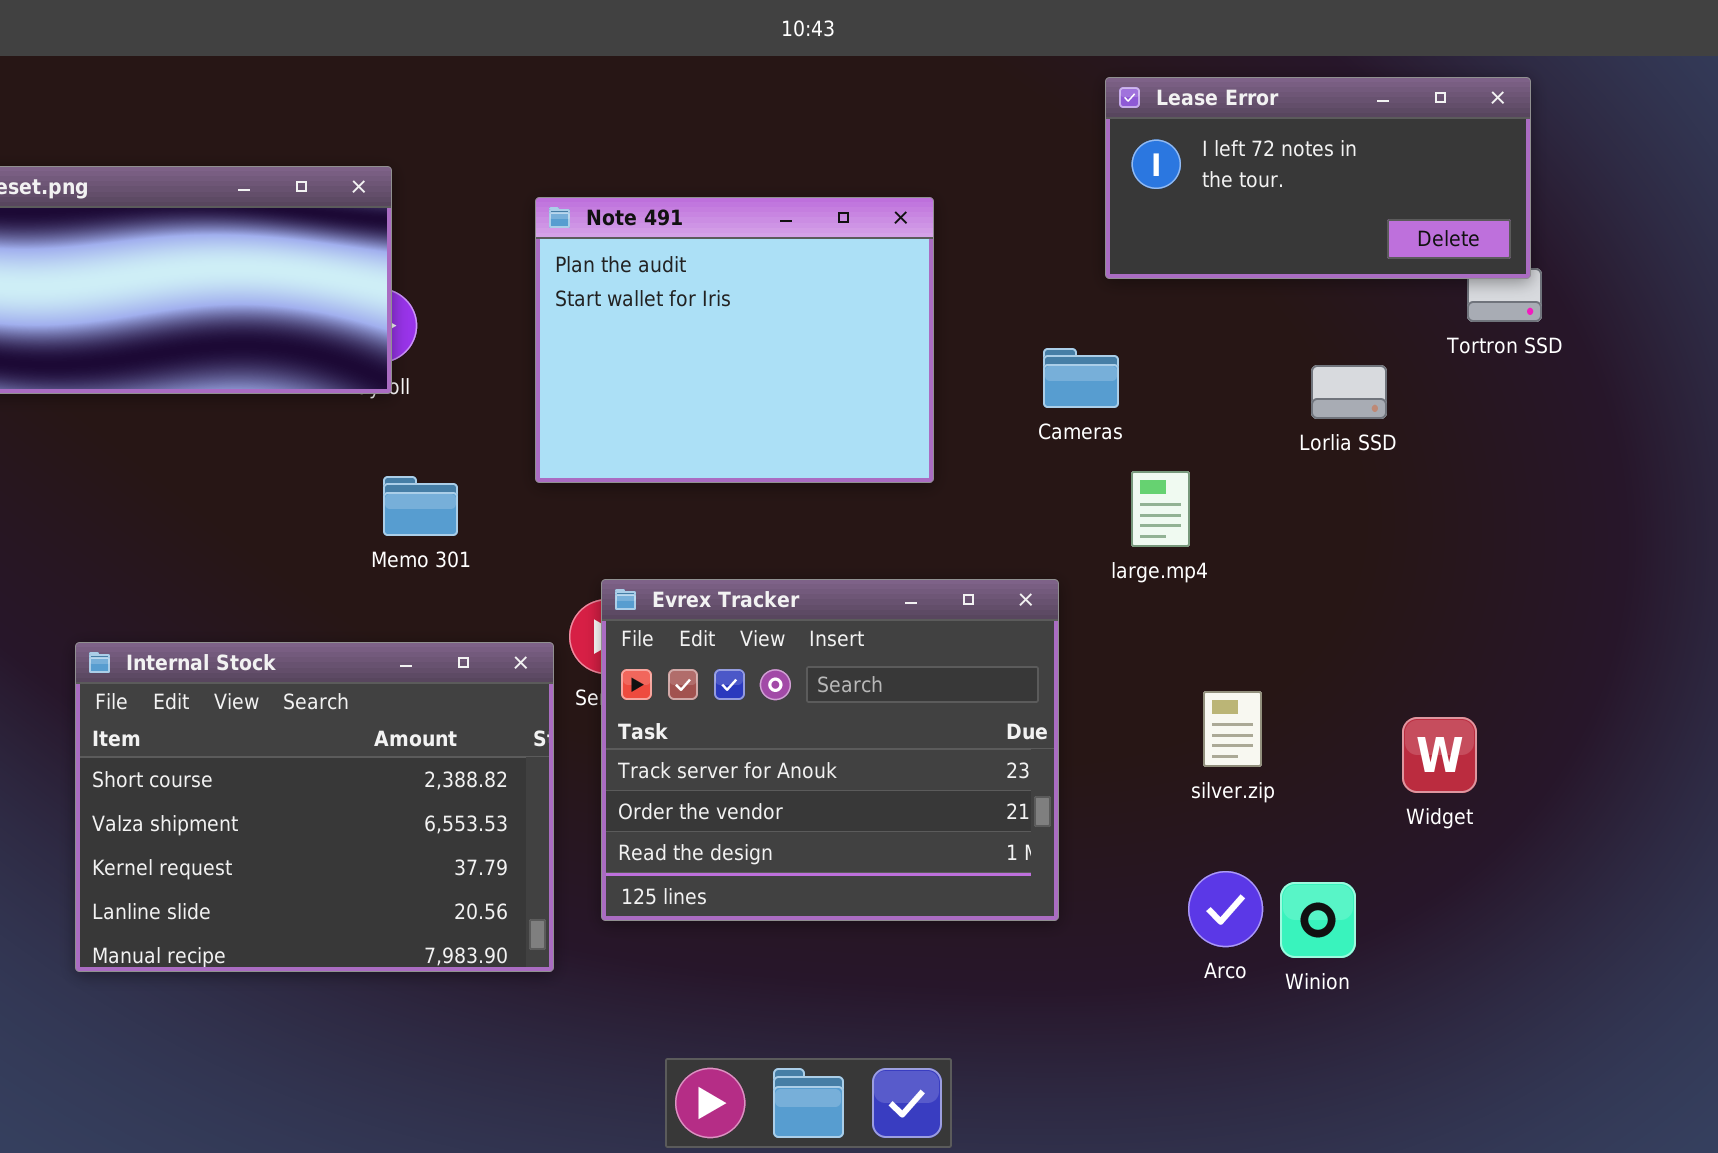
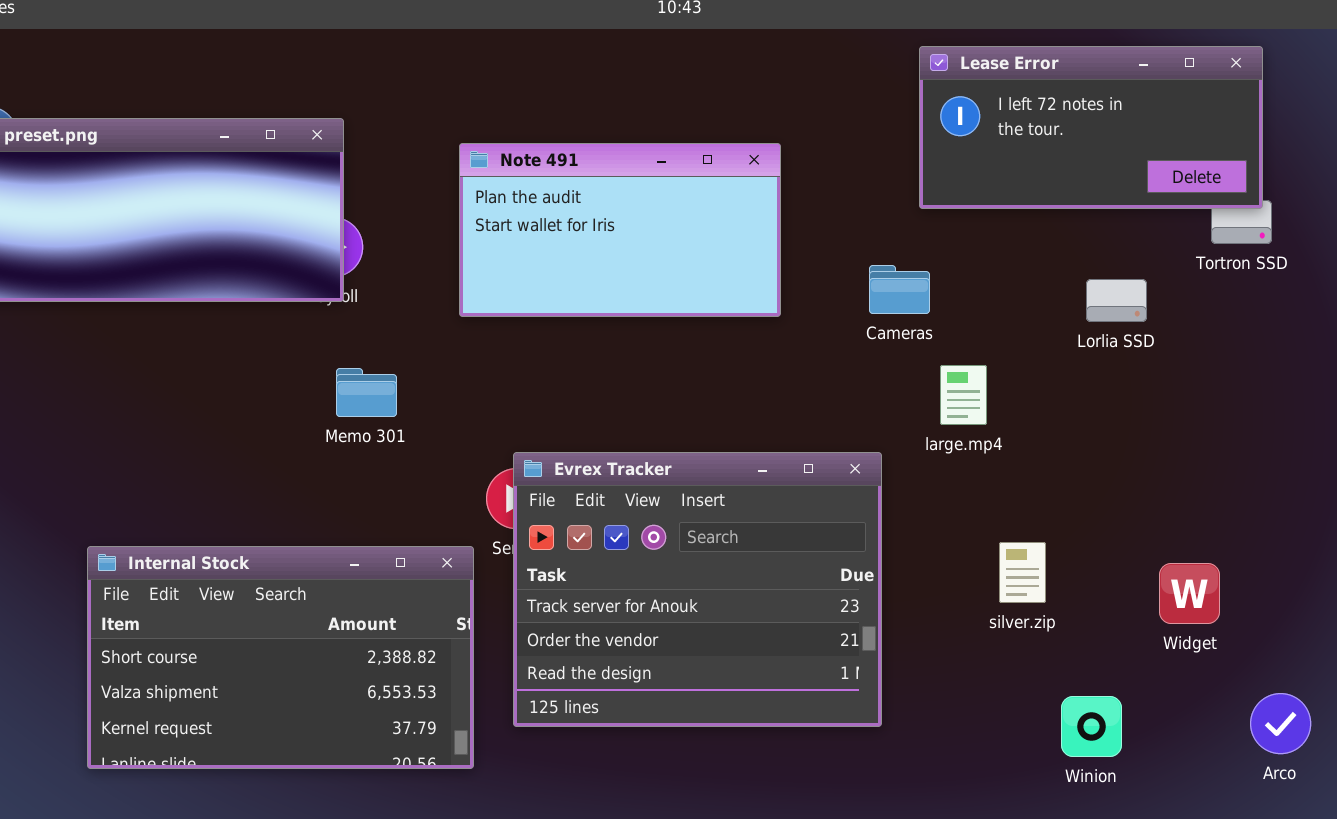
Note 491: [535,197,934,483] -> [459,143,781,317], resized
Internal Stock: [75,642,554,972] -> [87,546,474,769], resized
Arco: [1188,871,1263,947] -> [1250,693,1311,754], moved

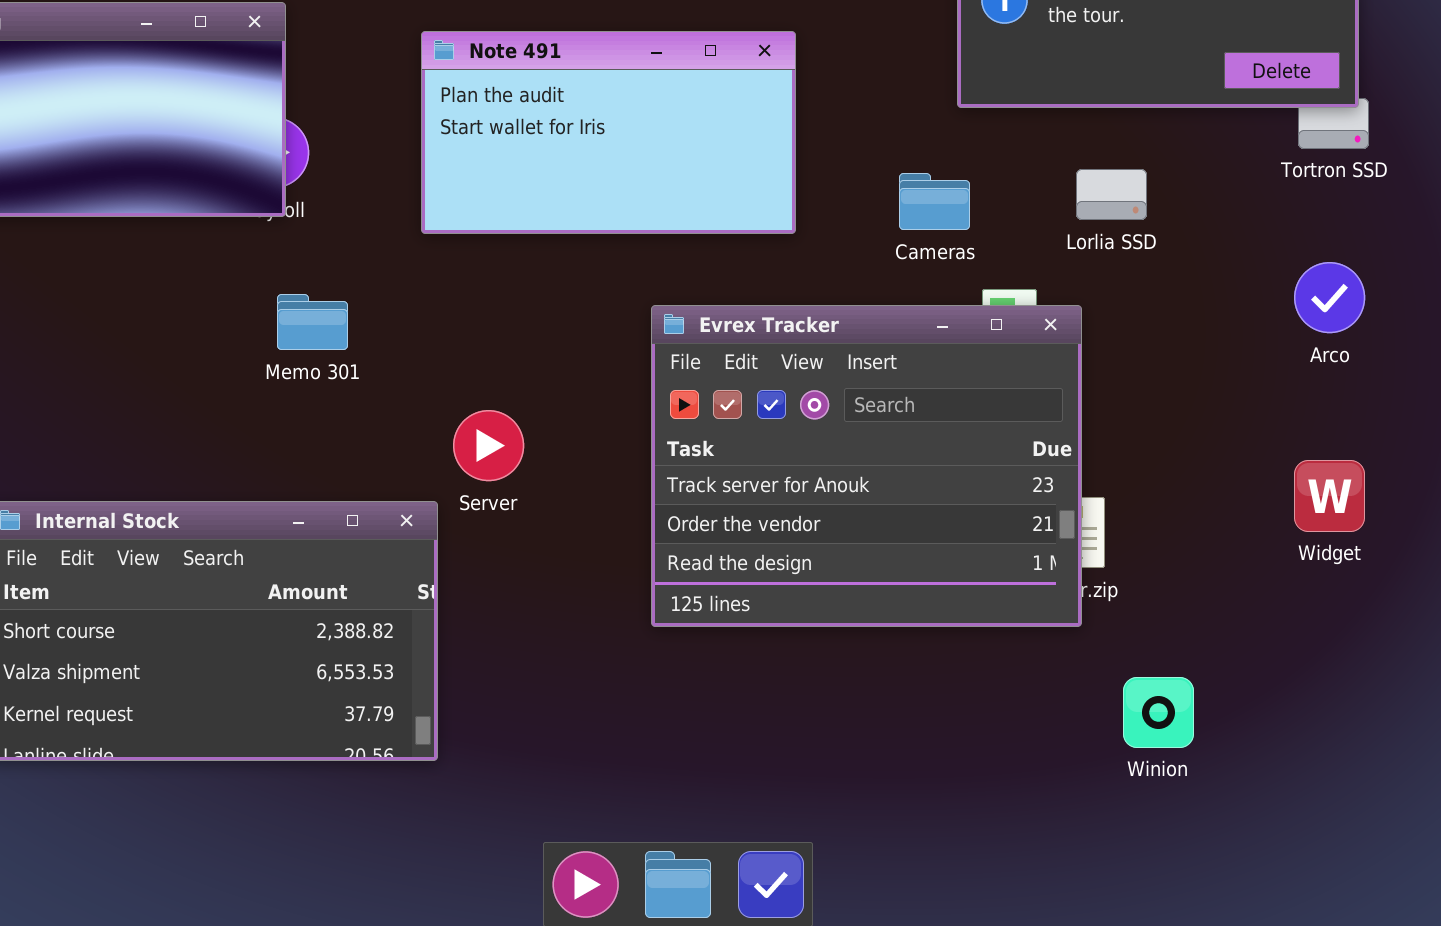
Lorlia SSD: [1086,279,1147,322] -> [1076,169,1147,220], moved
Evrex Tracker: [513,452,882,727] -> [651,305,1082,627], moved
Widget: [1159,563,1220,624] -> [1294,460,1365,532], moved
Arco: [1250,693,1311,754] -> [1294,262,1365,333], moved

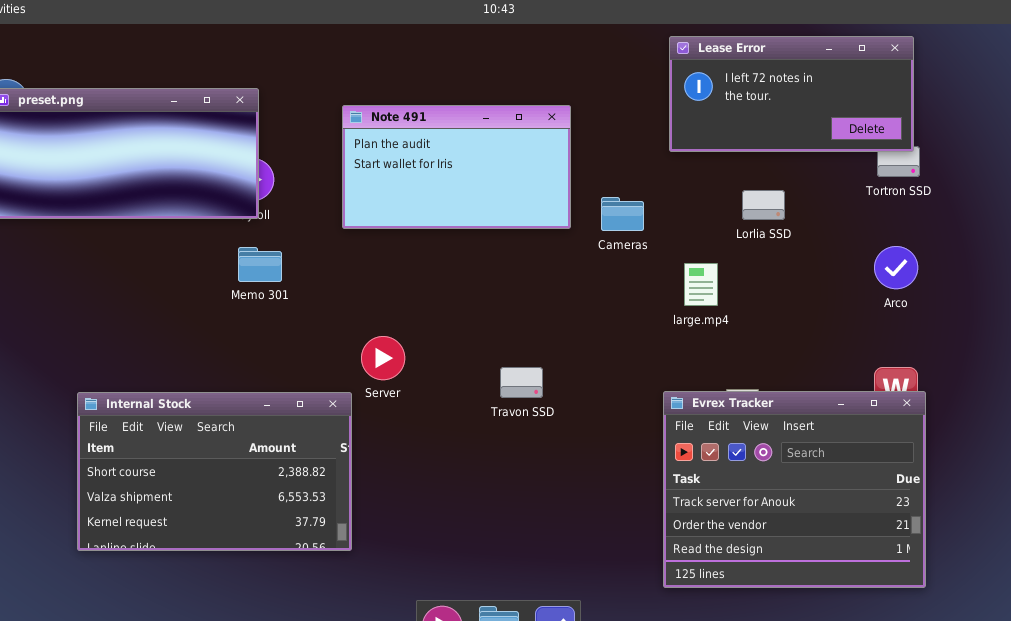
Cameras: [899,173,970,230] -> [601,197,644,231], moved
Memo 301: [277,294,348,350] -> [238,247,282,282], moved
Evrex Tracker: [651,305,1082,627] -> [663,391,926,588], moved

